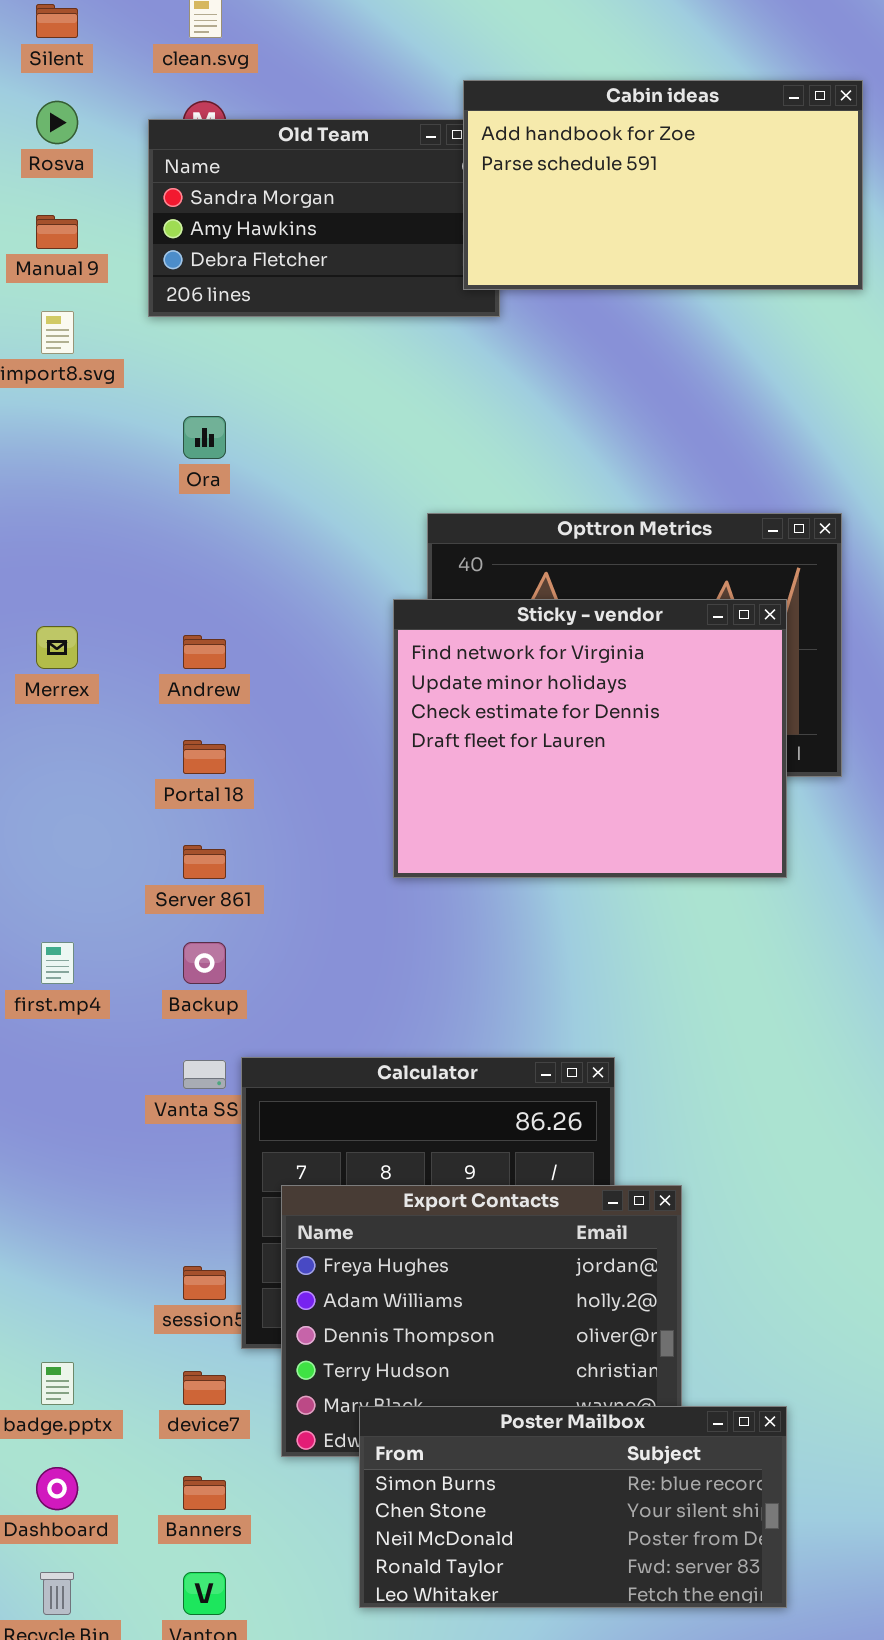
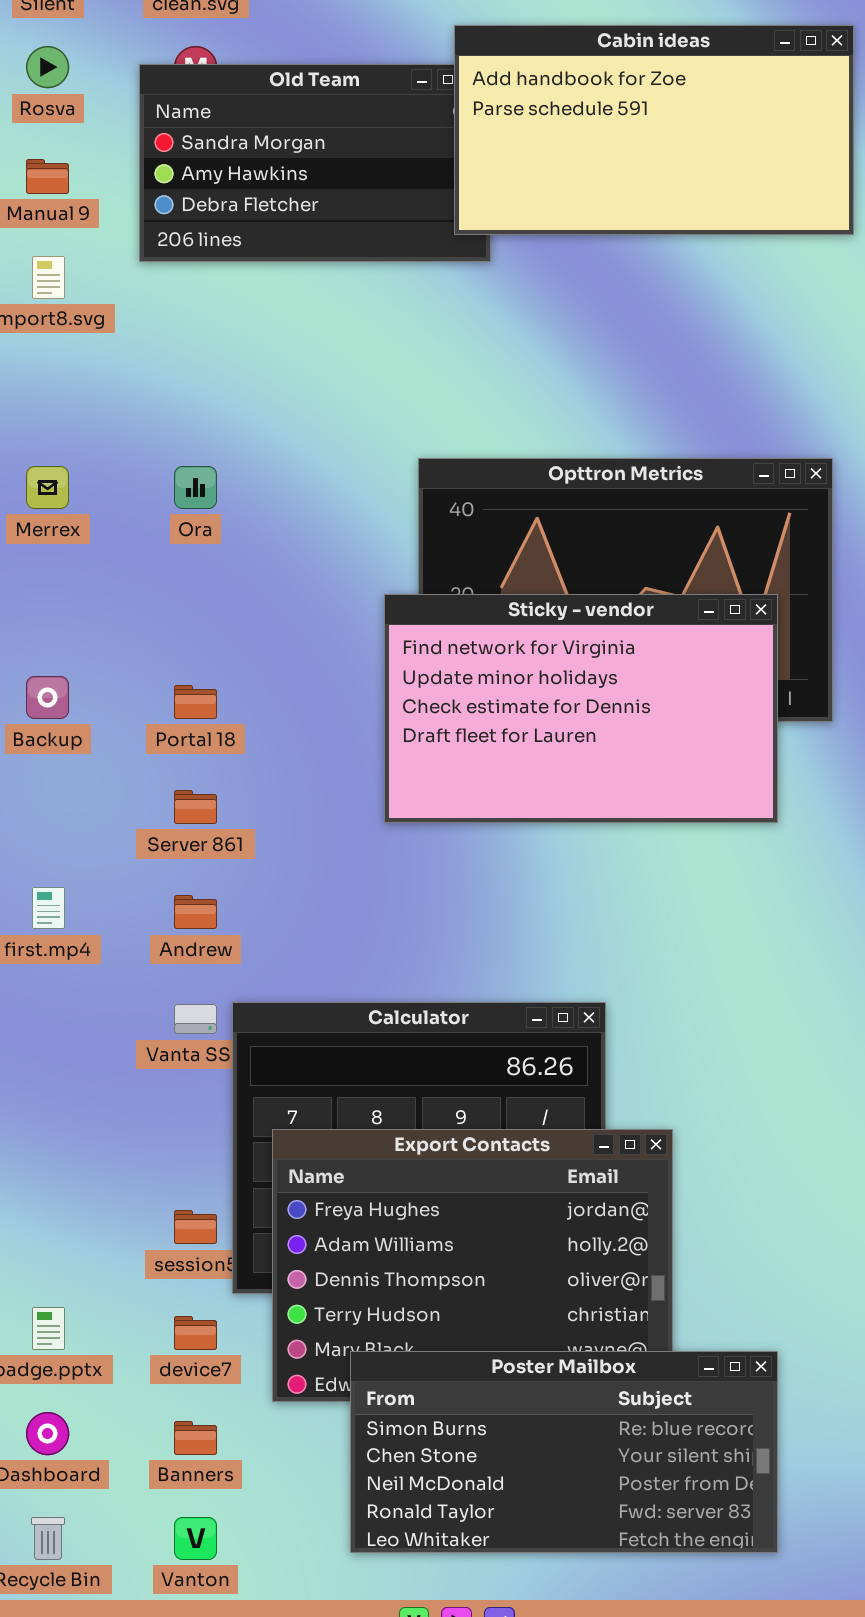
Ora: [183,416,226,459] -> [174,466,217,509], moved
Sticky - vendor: [393,599,787,878] -> [384,594,778,823], resized
Merrex: [36,626,78,669] -> [26,466,69,509], moved
Andrew: [183,635,226,669] -> [174,895,217,929], moved
Backup: [183,942,226,984] -> [26,676,69,719], moved

